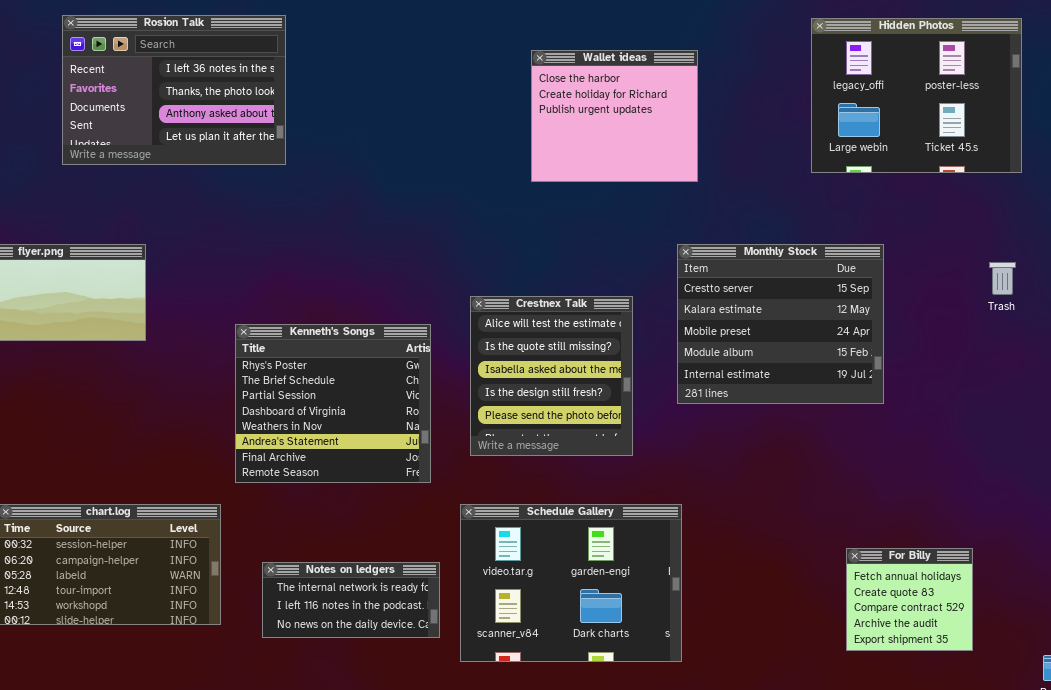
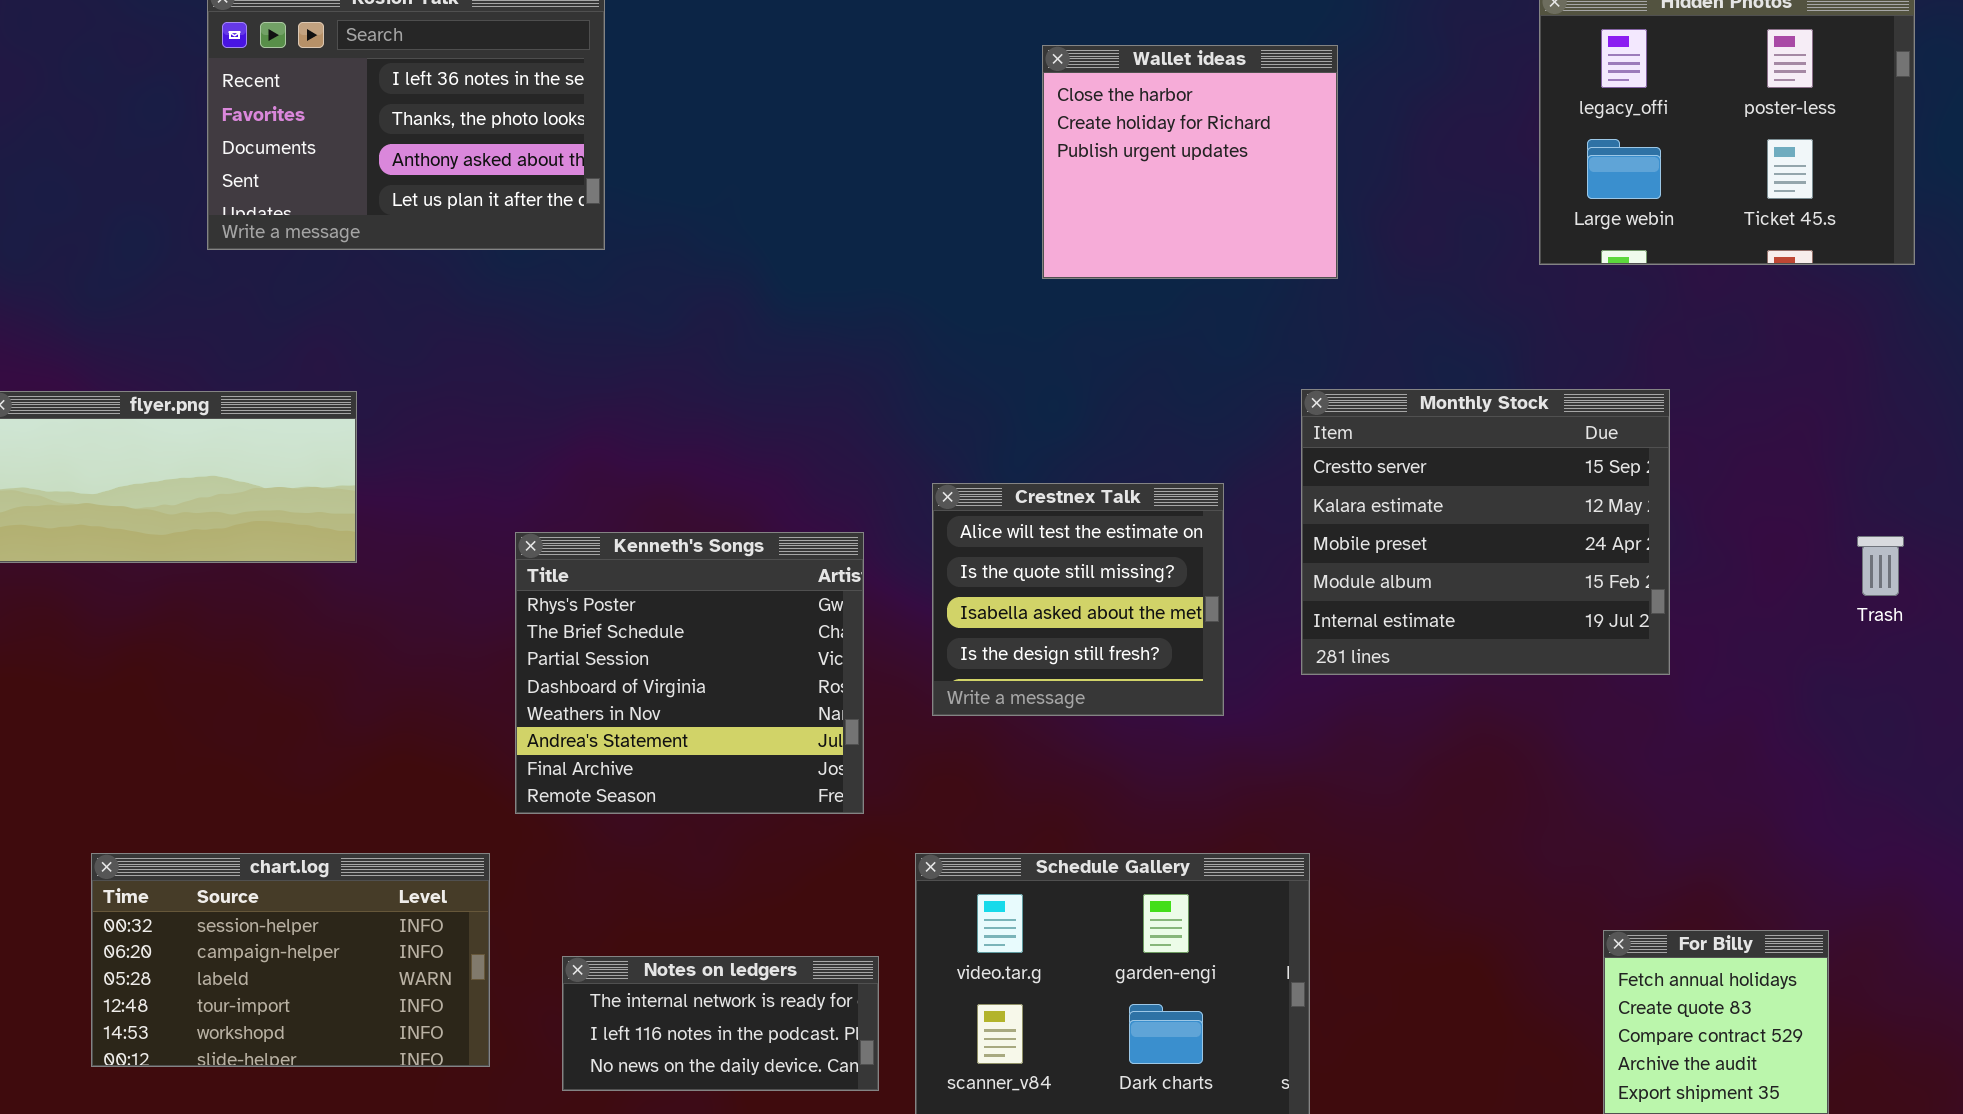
Trash: [989,262,1016,295] -> [1857,536,1904,596], moved
Crestnex Talk: [470,296,633,456] -> [932,483,1224,716], resized

